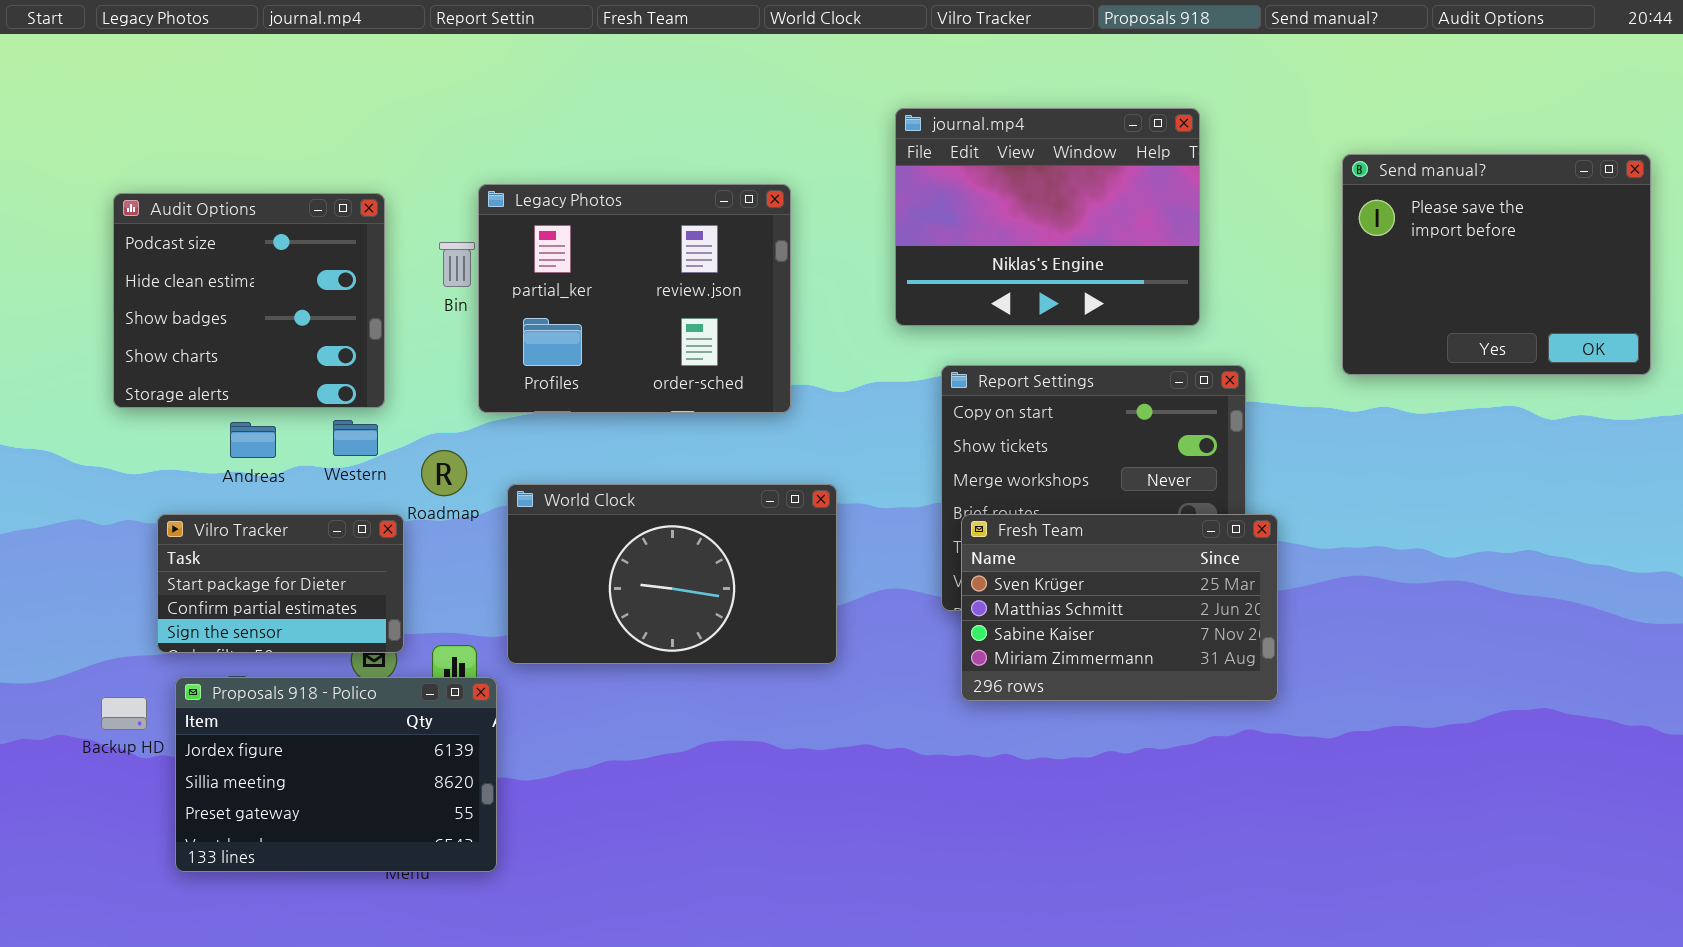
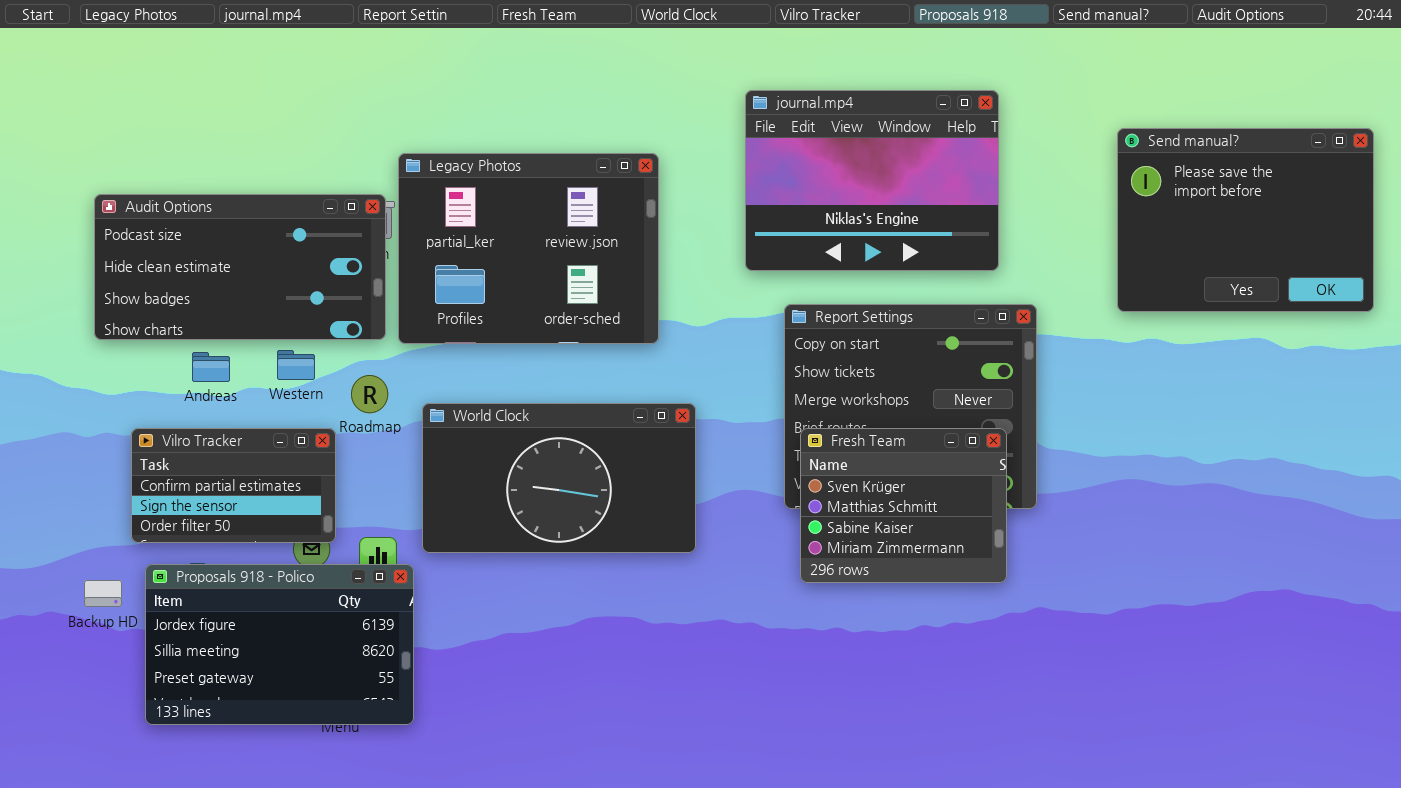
Audit Options: [113,193,385,408] -> [94,194,386,340], resized
Vilro Tracker: [157,514,404,653] -> [131,428,336,543], scrolled down 1 row
Fresh Team: [961,514,1278,701] -> [800,428,1007,583], resized

